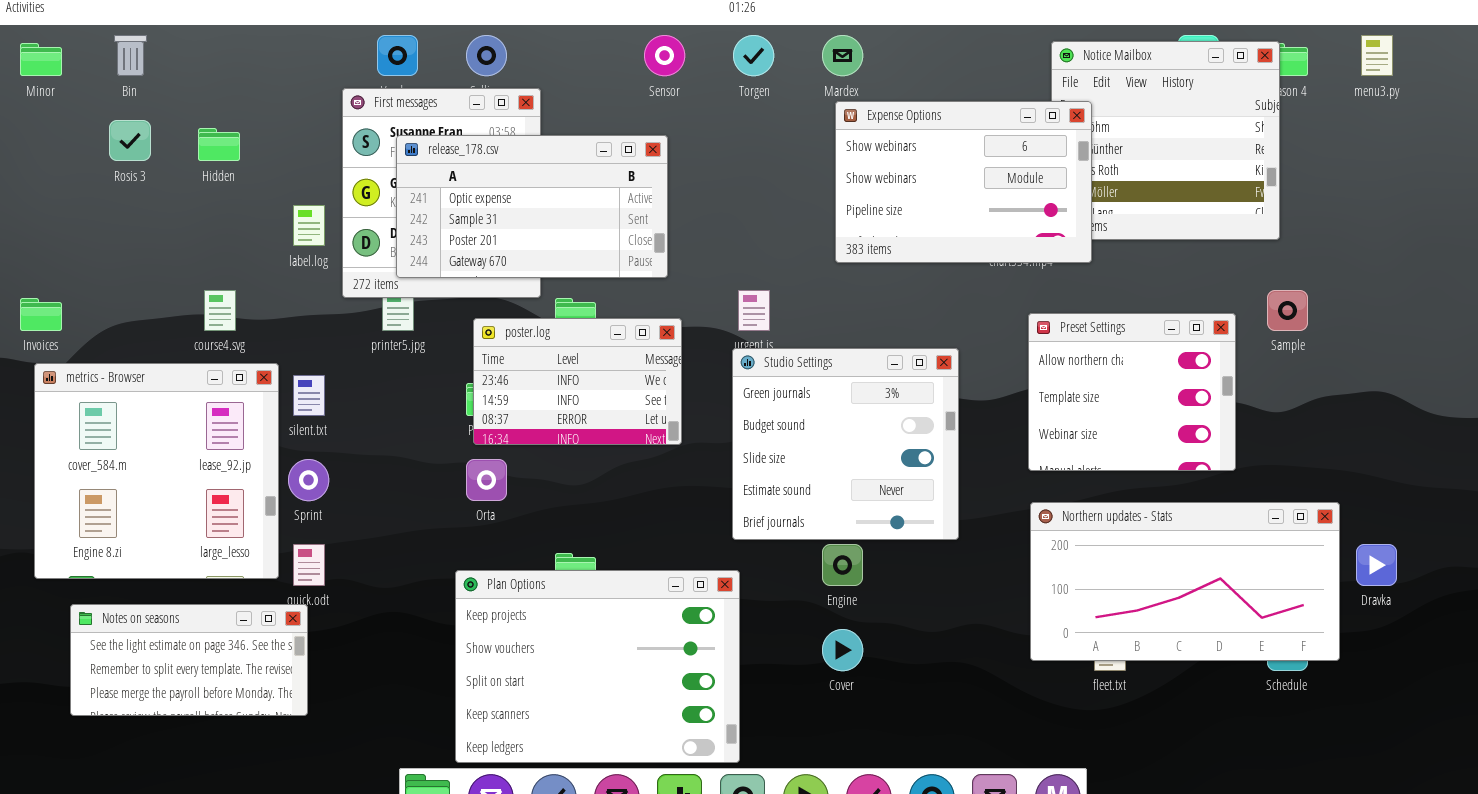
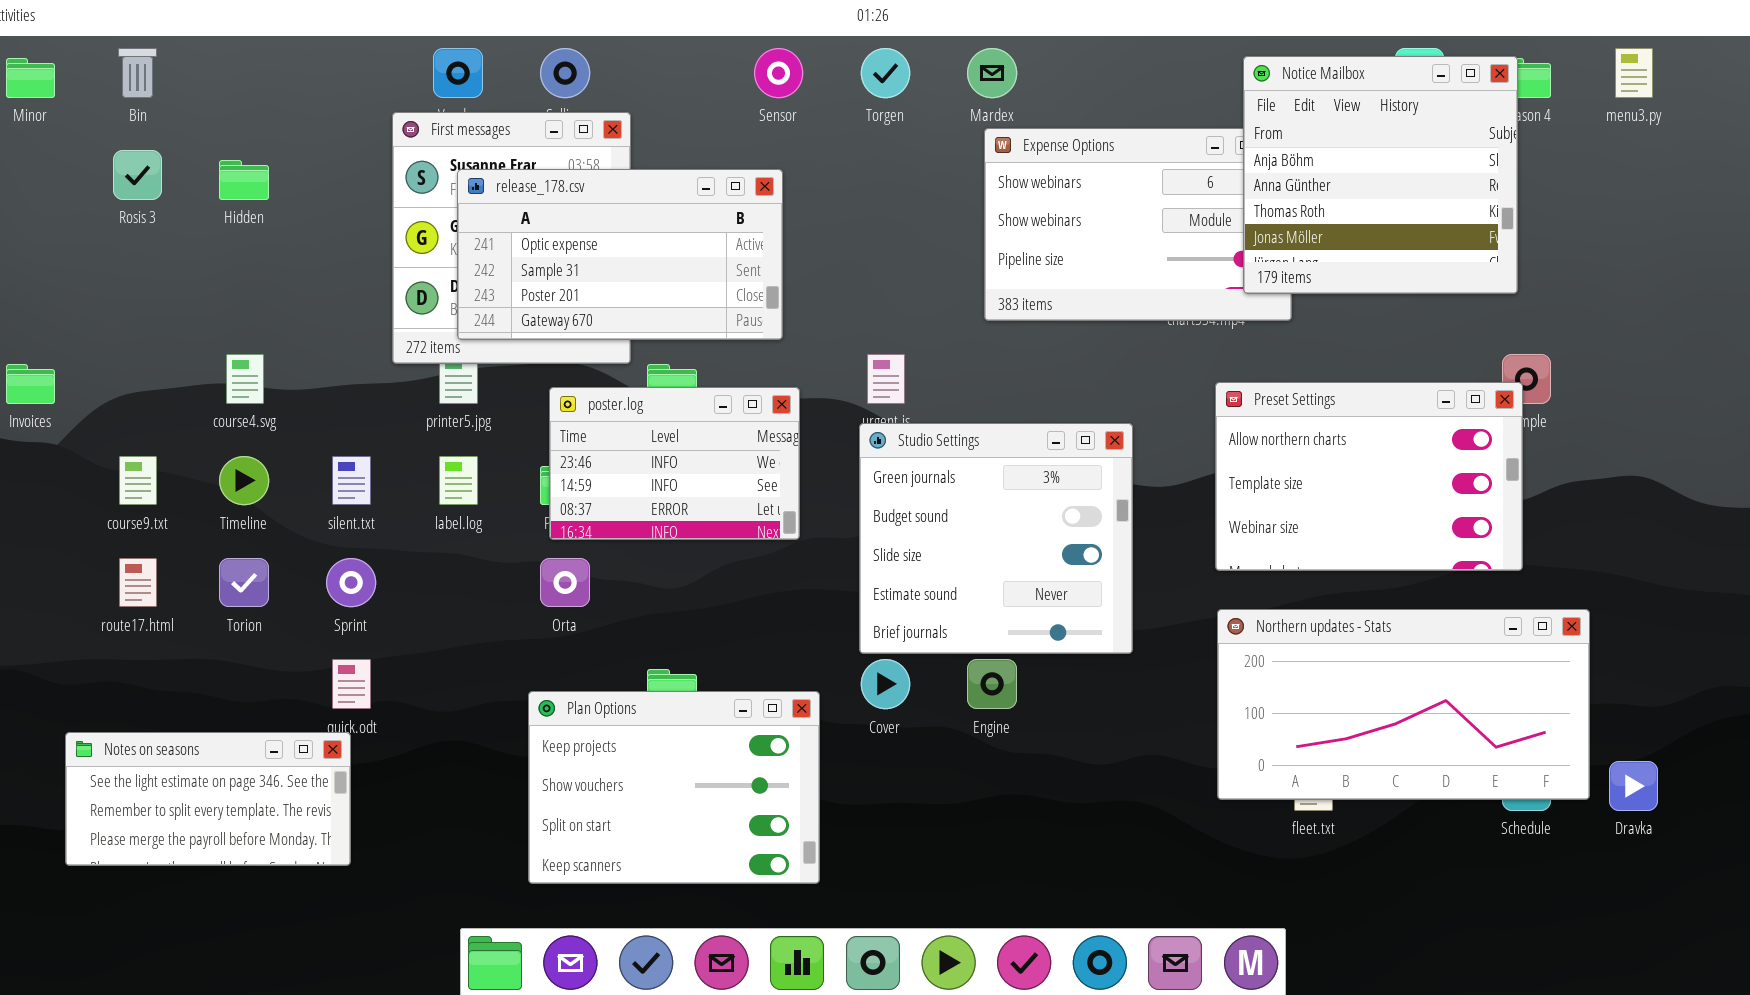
Notice Mailbox: [1051,41,1280,240] -> [1243,56,1518,294], raised
label.log: [293,205,325,246] -> [439,456,478,505], moved
Preset Settings: [1028,313,1236,471] -> [1215,382,1523,571], resized
metrics - Browser: [34,363,279,579] -> none, closed
Dravka: [1356,544,1397,586] -> [1609,761,1658,811], moved
Plan Options: [455,570,740,763] -> [528,691,820,884], resized
Cover: [822,629,863,671] -> [861,659,910,709], moved

